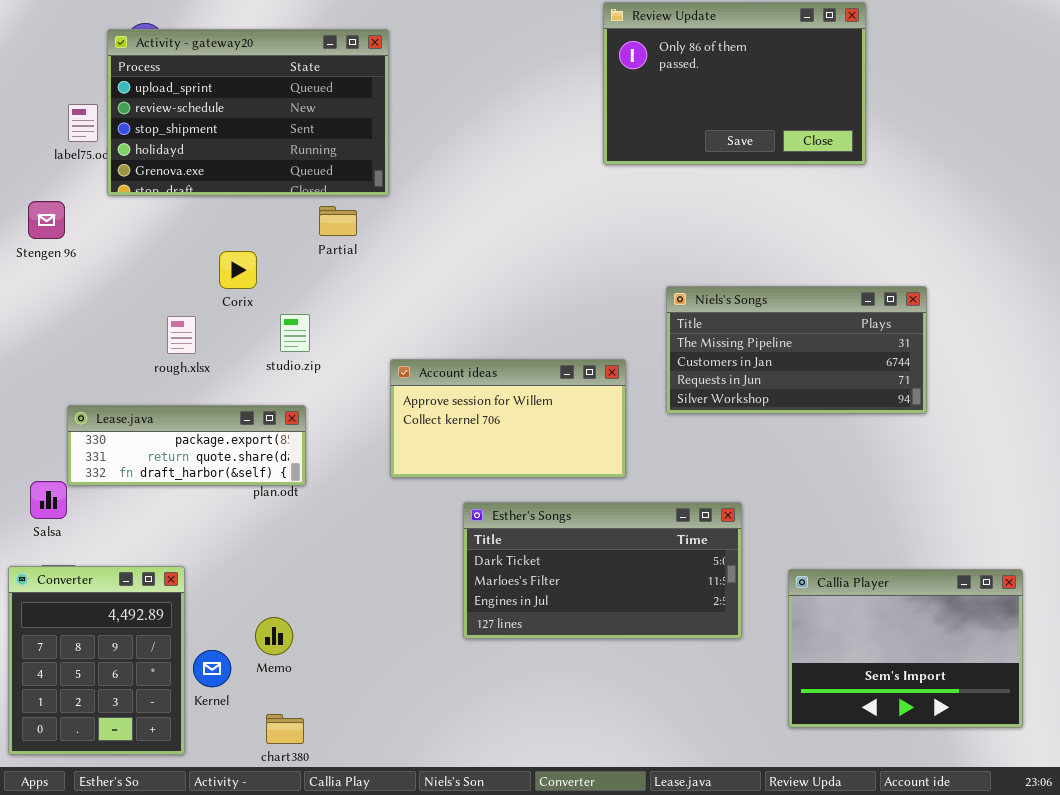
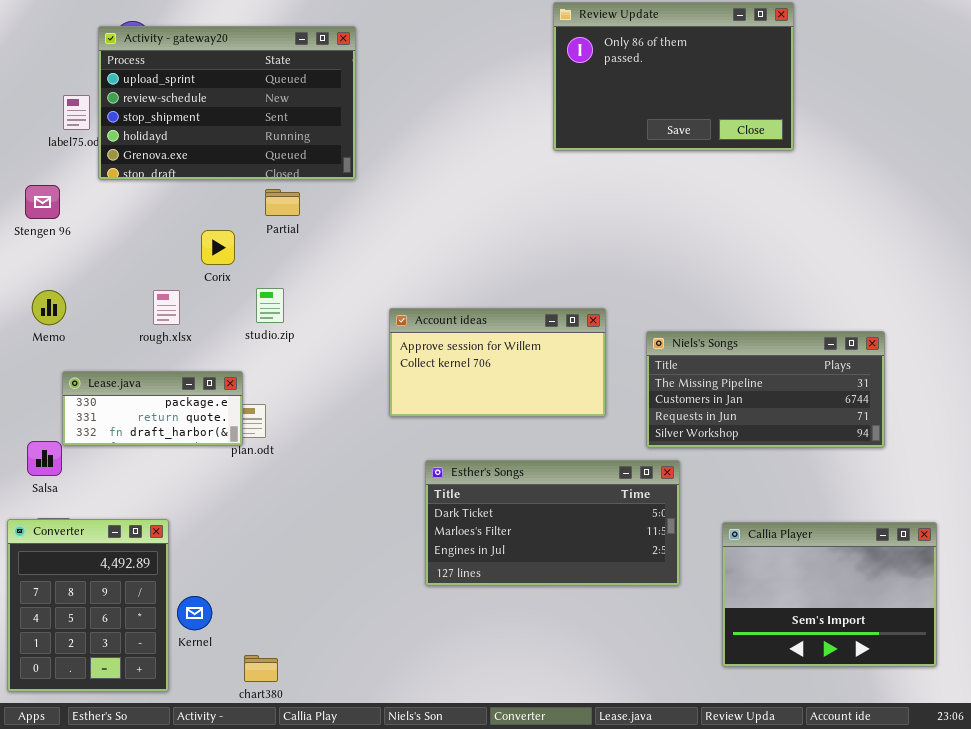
Partial: [319,206,357,236] -> [265,189,300,216], moved
Niels's Songs: [666,286,927,414] -> [646,331,885,448], moved
Account ideas: [390,359,626,478] -> [389,308,606,417], moved
Lease.java: [67,405,306,486] -> [62,371,243,446], resized
Memo: [255,617,293,655] -> [32,290,66,325], moved

